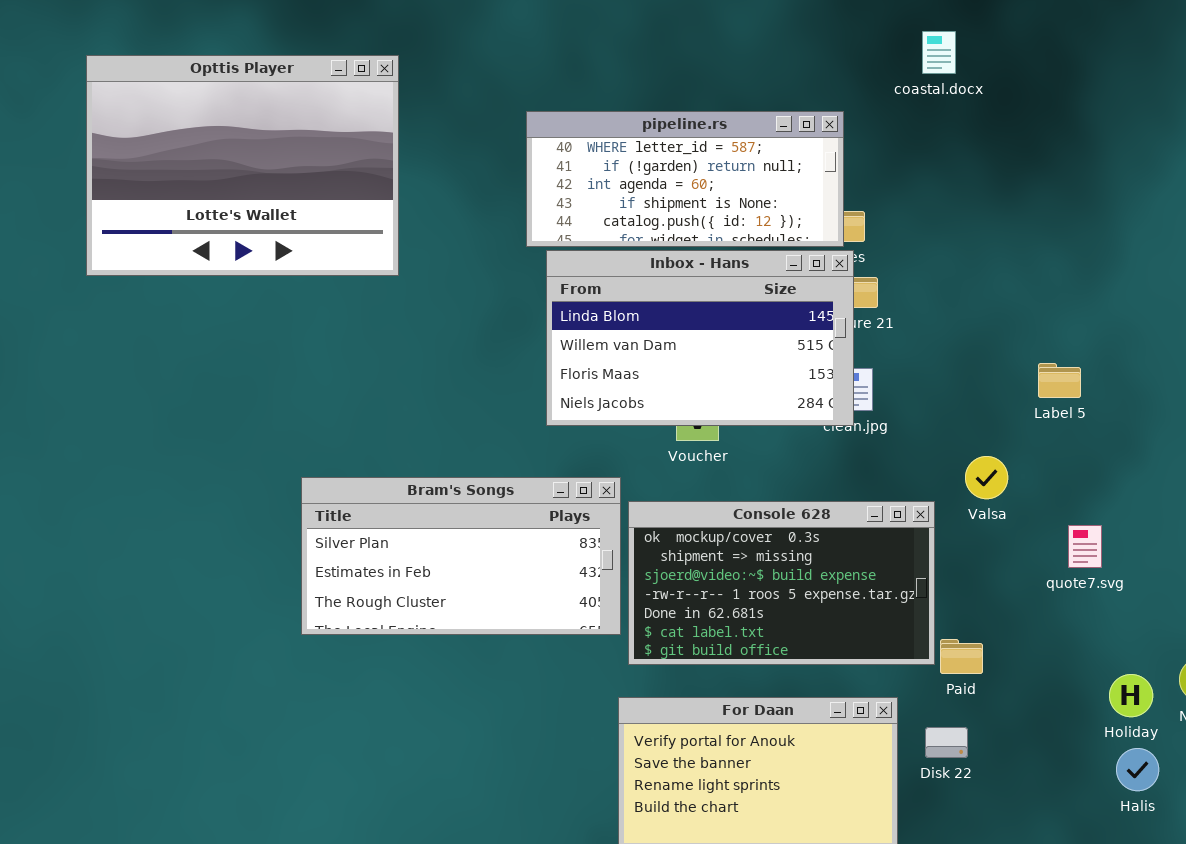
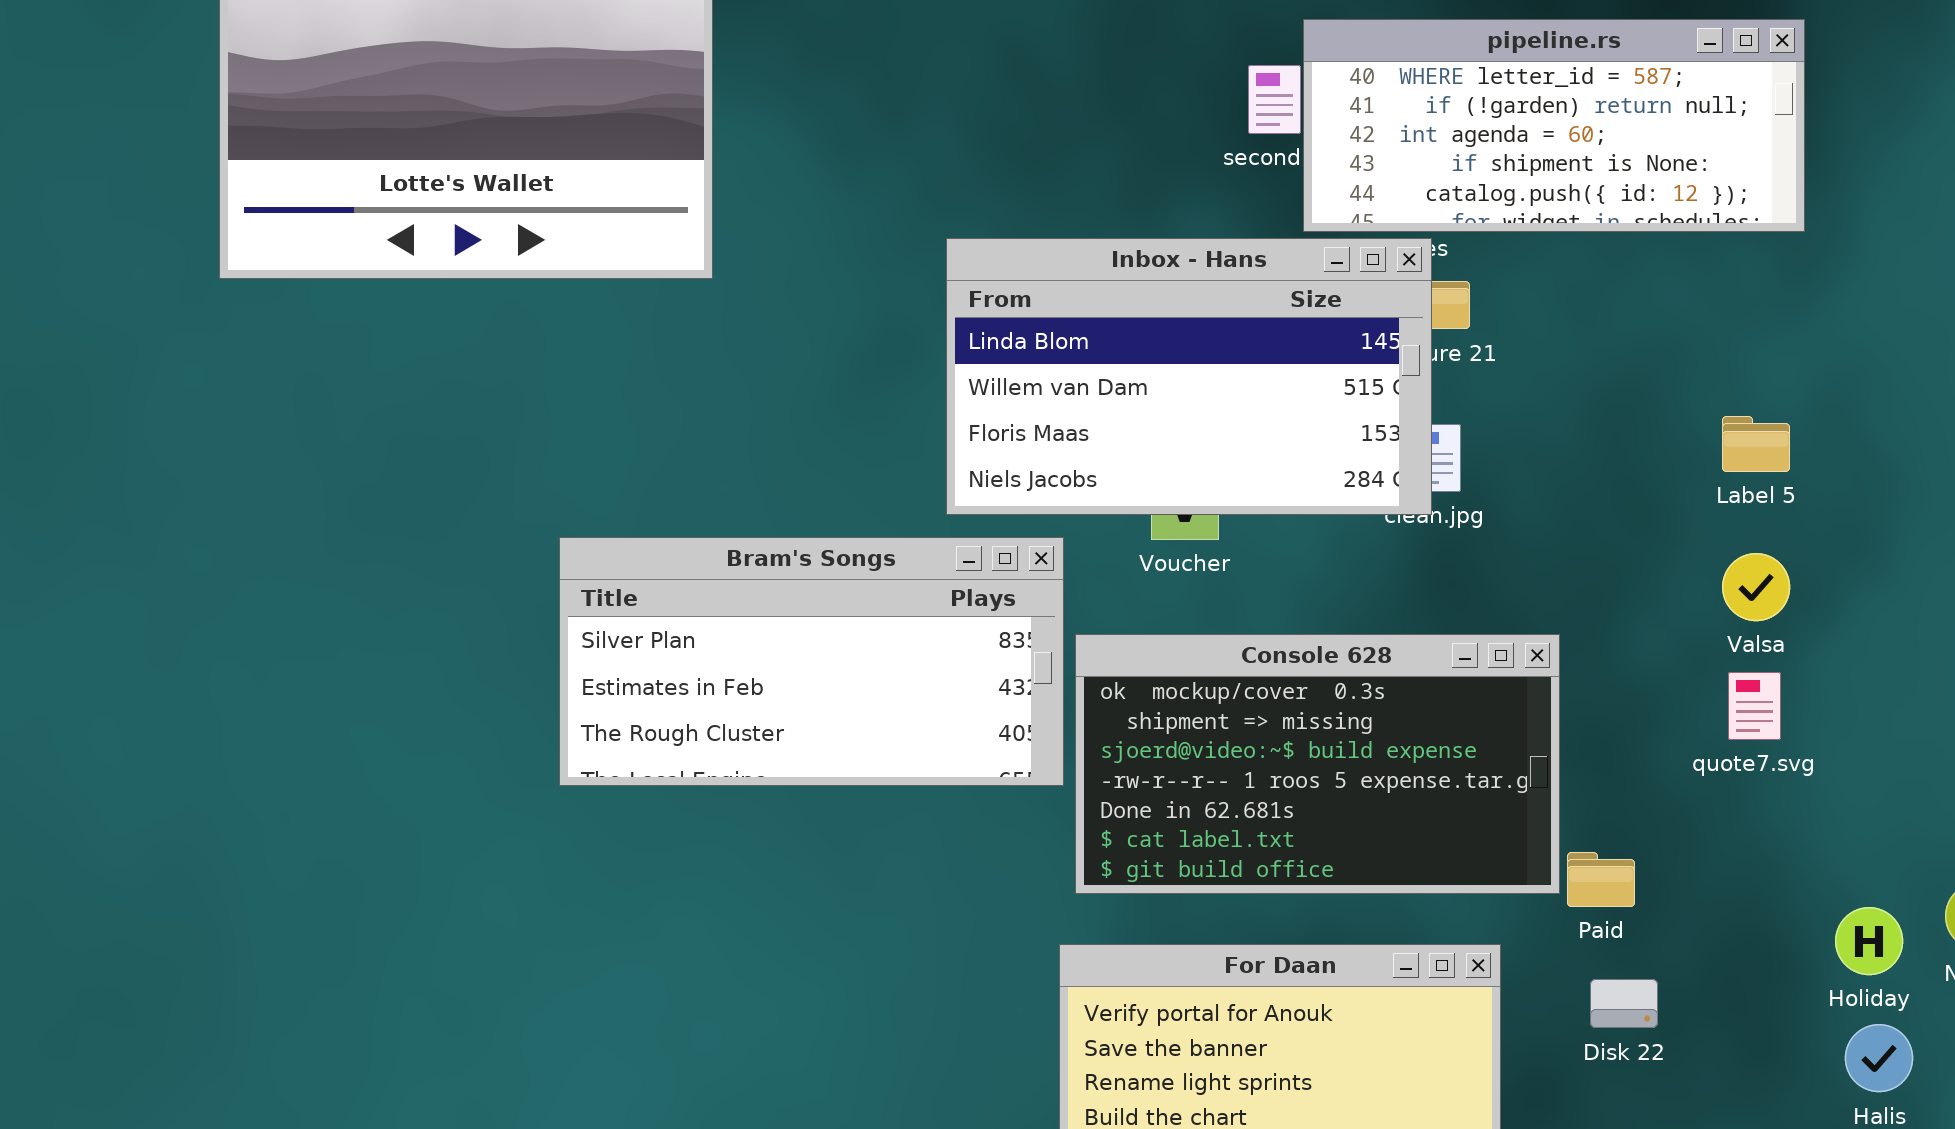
pipeline.rs: [526,111,844,247] -> [1303,19,1805,232], moved
Valsa: [965,456,1008,499] -> [1722,553,1790,621], moved
Bram's Songs: [301,477,621,635] -> [559,537,1064,786], moved
quote7.svg: [1068,525,1102,568] -> [1728,672,1781,740], moved
Disk 22: [925,727,968,758] -> [1590,979,1658,1028], moved

